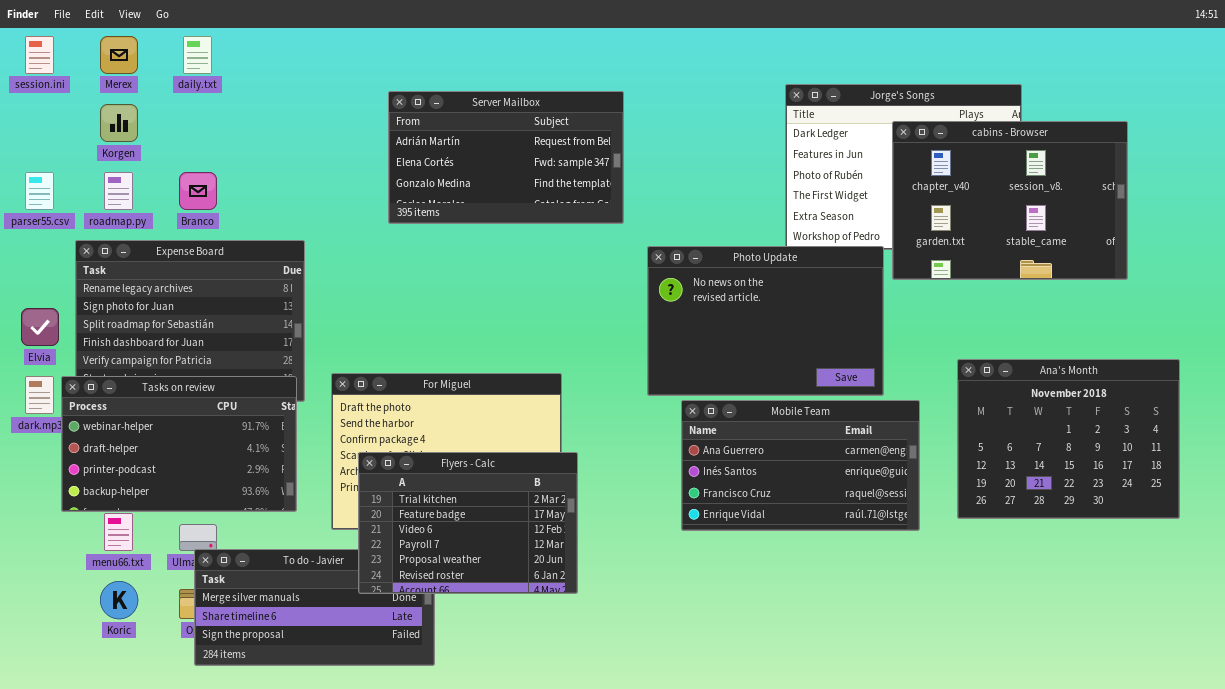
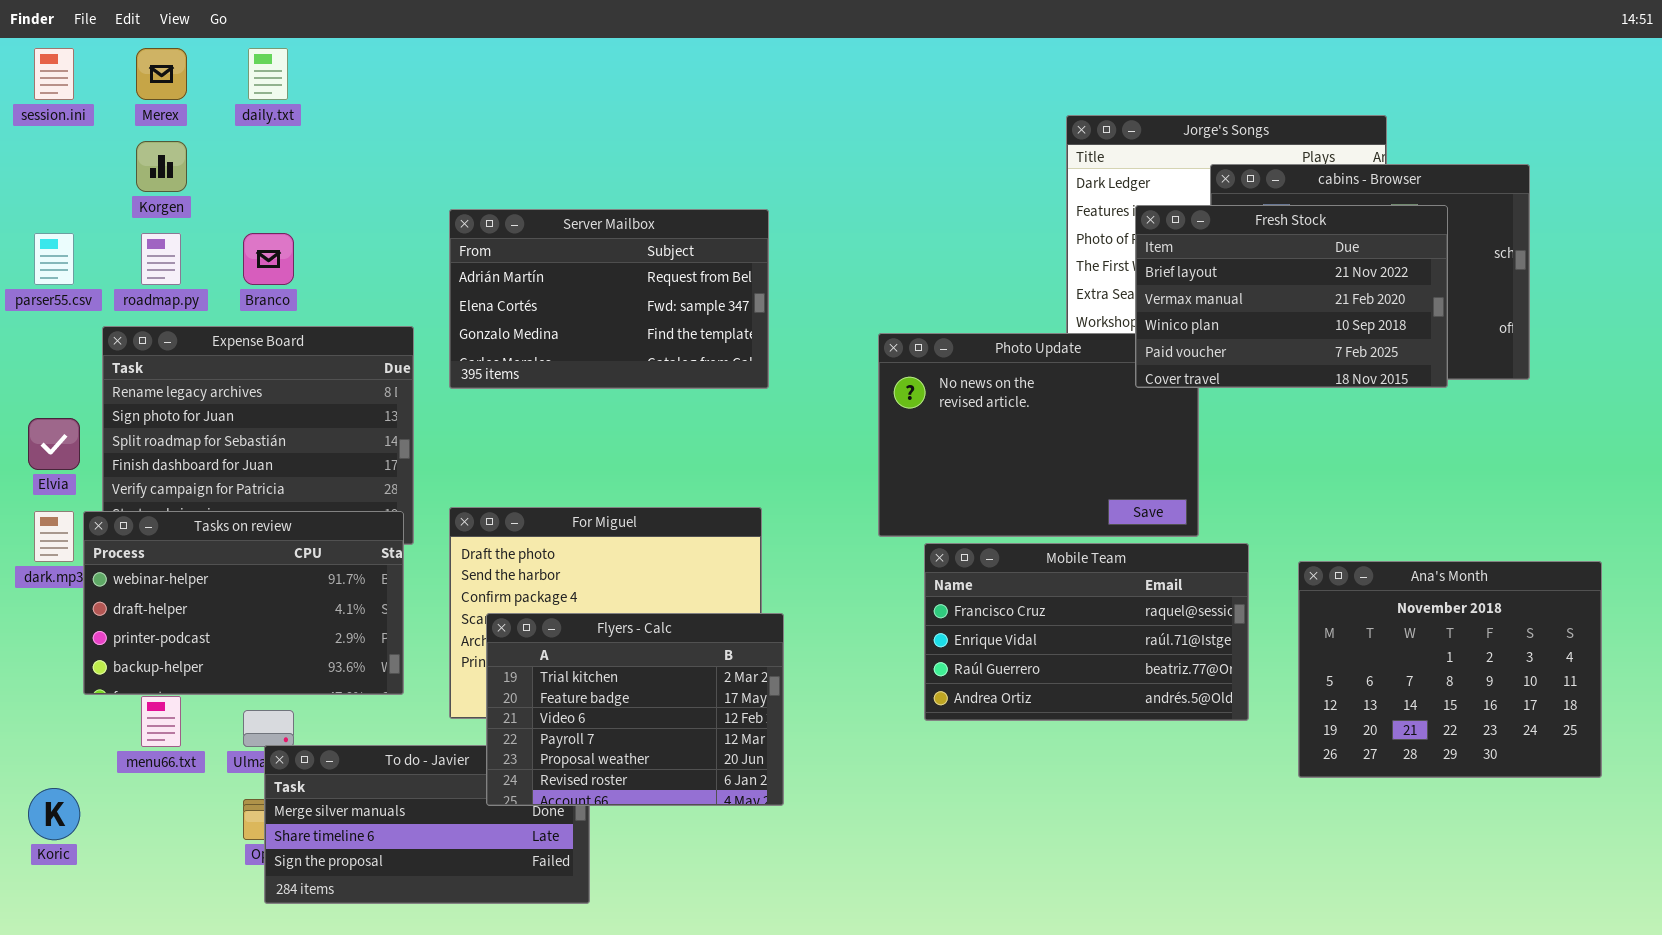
Server Mailbox: [388,91,624,224] -> [449,209,769,389], moved
Fresh Stock: none -> [1135,205,1448,388], opened
Ana's Month: [957,359,1180,519] -> [1298,561,1602,778], moved
Mobile Team: [681,400,920,531] -> [924,543,1249,721], scrolled down 2 rows
Koric: [100,581,138,619] -> [28,788,80,840], moved

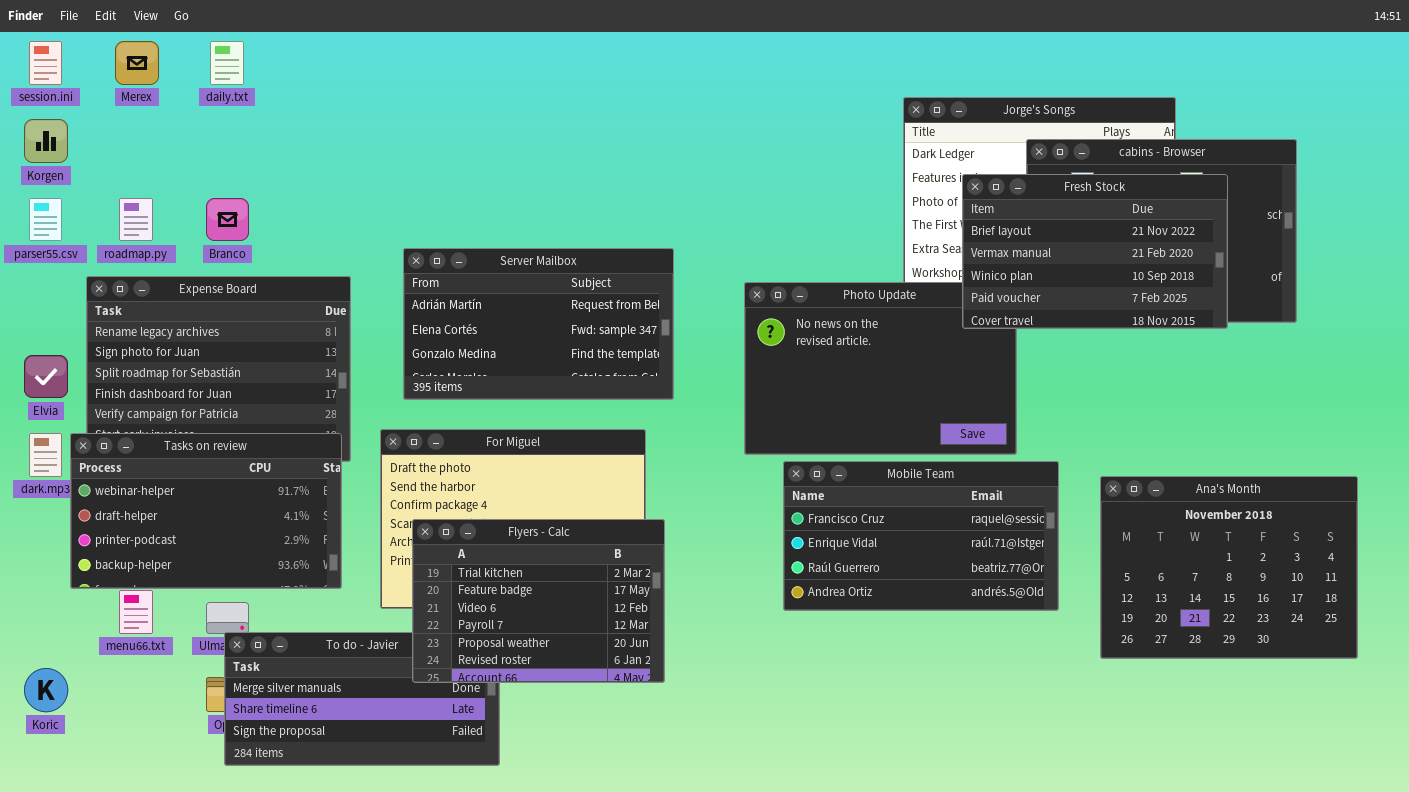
Korgen: [136,141,187,192] -> [24,119,68,163], moved
Server Mailbox: [449,209,769,389] -> [403,248,674,400], moved

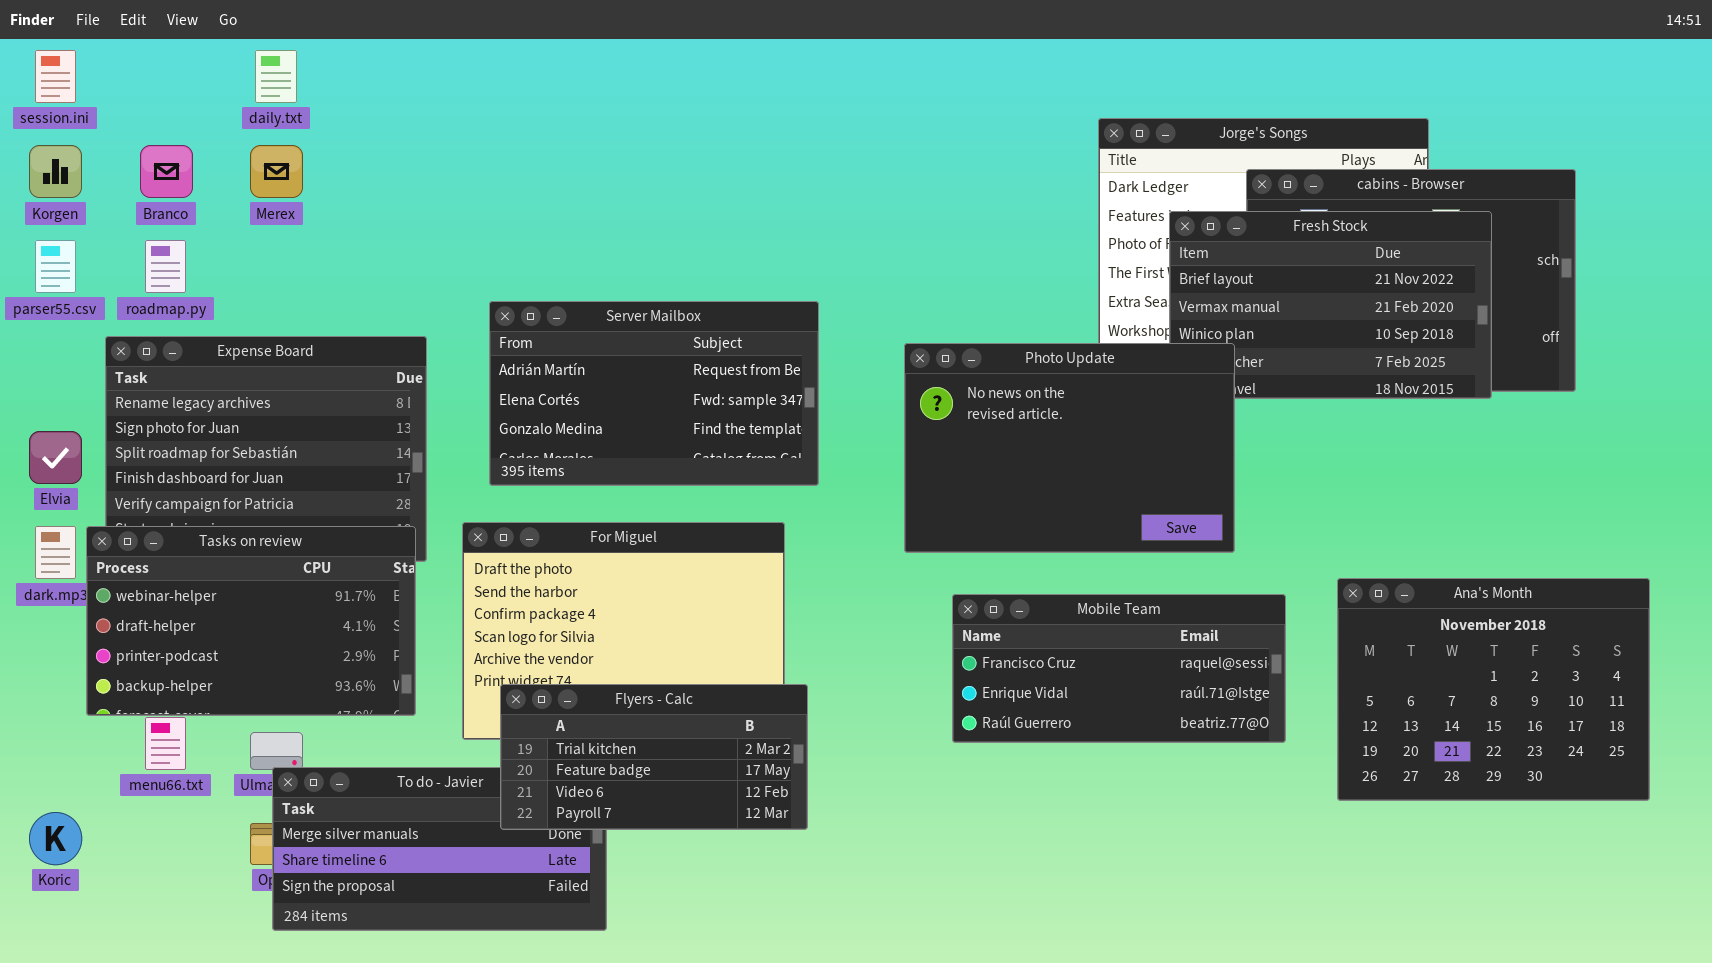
Merex: [115,41,159,85] -> [250,145,303,198], moved
Branco: [206,198,249,241] -> [140,145,193,198], moved
Photo Update: [744,282,1017,455] -> [904,343,1235,553], raised
Mobile Team: [783,461,1059,611] -> [952,594,1286,743], resized
Flyers - Calc: [412,519,665,683] -> [500,684,808,830], resized

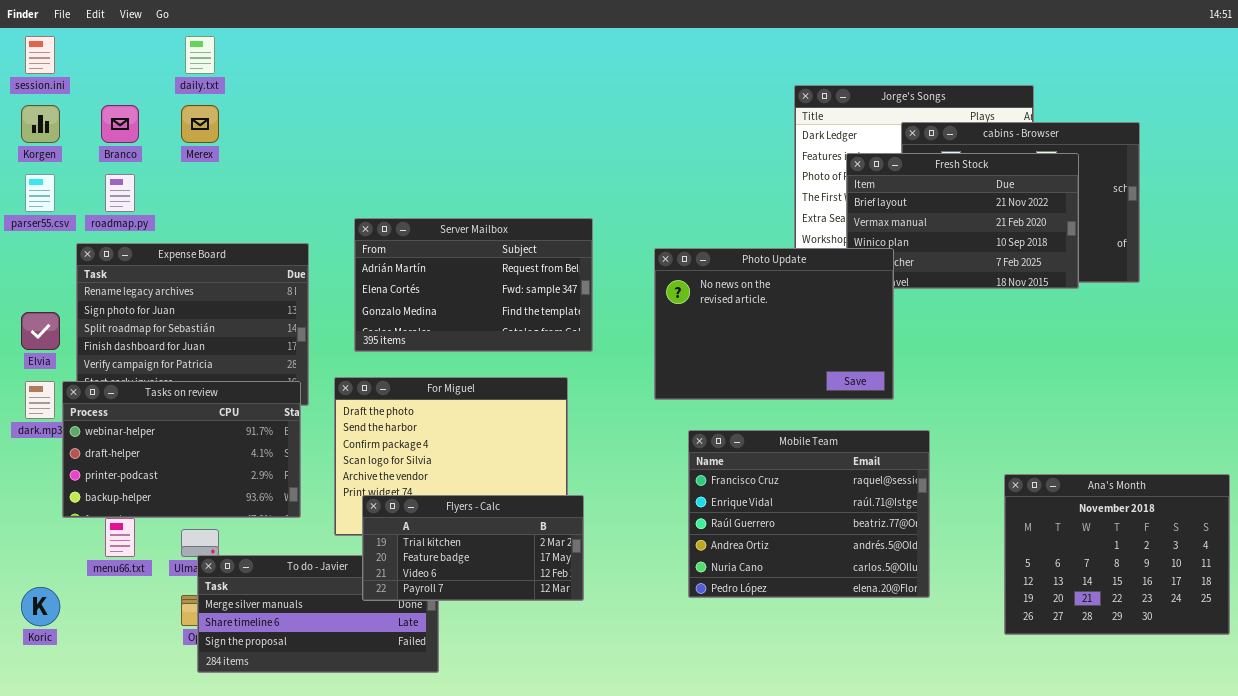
Ana's Month: [1337,578,1650,801] -> [1004,474,1230,635], moved
Mobile Team: [952,594,1286,743] -> [688,430,930,598], resized

